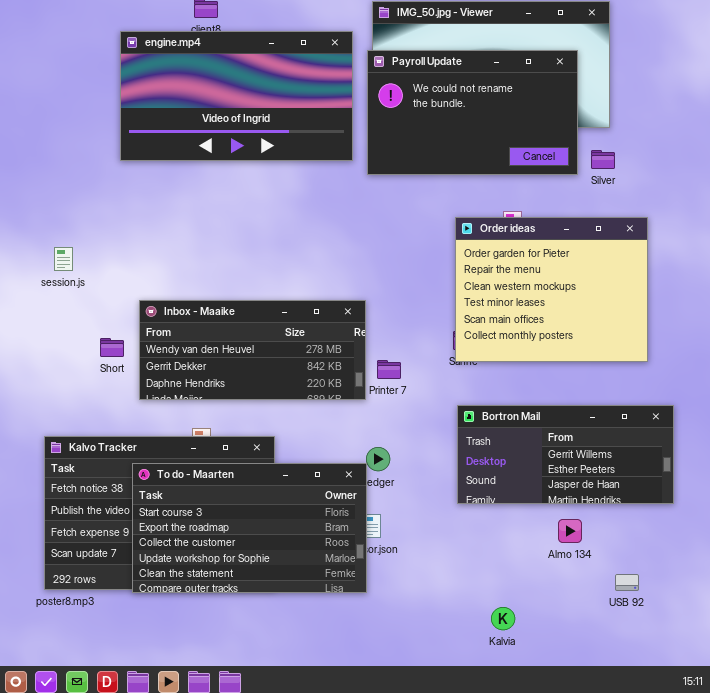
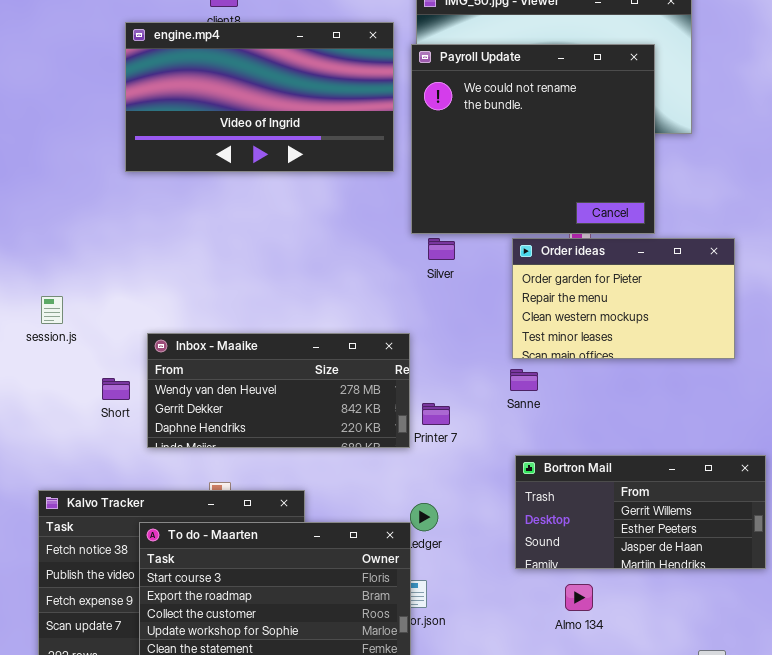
Payroll Update: [367,50,578,175] -> [411,44,655,234], resized
Silver: [591,150,615,169] -> [428,238,455,260], moved
Order ideas: [455,217,648,362] -> [512,238,735,359], resized
session.js: [54,247,73,271] -> [41,296,63,324], moved
Almo 134: [558,519,582,543] -> [565,584,593,611], moved

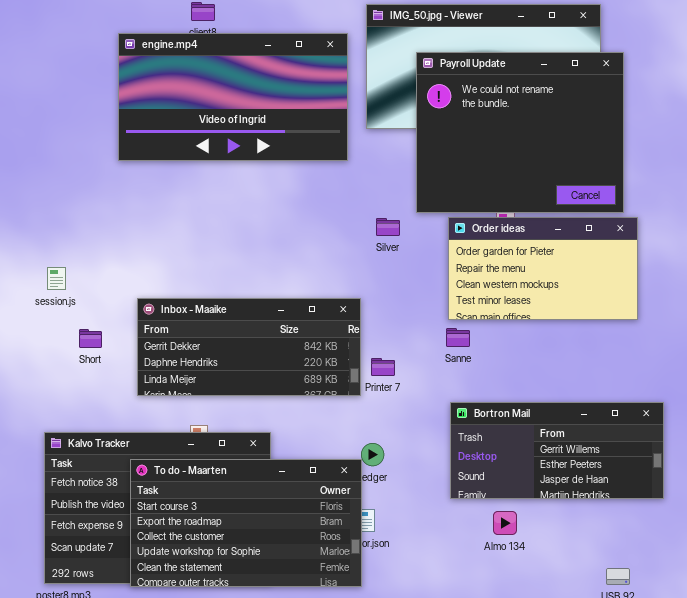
Payroll Update: [411,44,655,234] -> [416,52,624,213], moved
Inbox - Maaike: [147,333,410,448] -> [137,298,361,396], scrolled down 1 row
Short: [102,378,130,400] -> [79,329,102,348], moved

